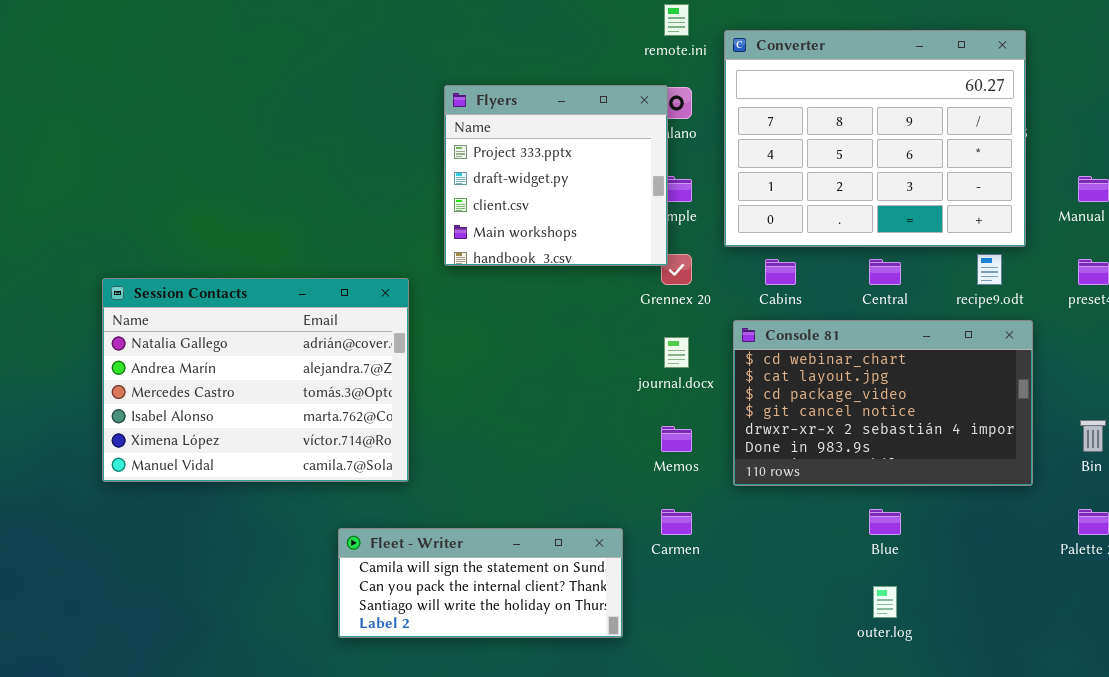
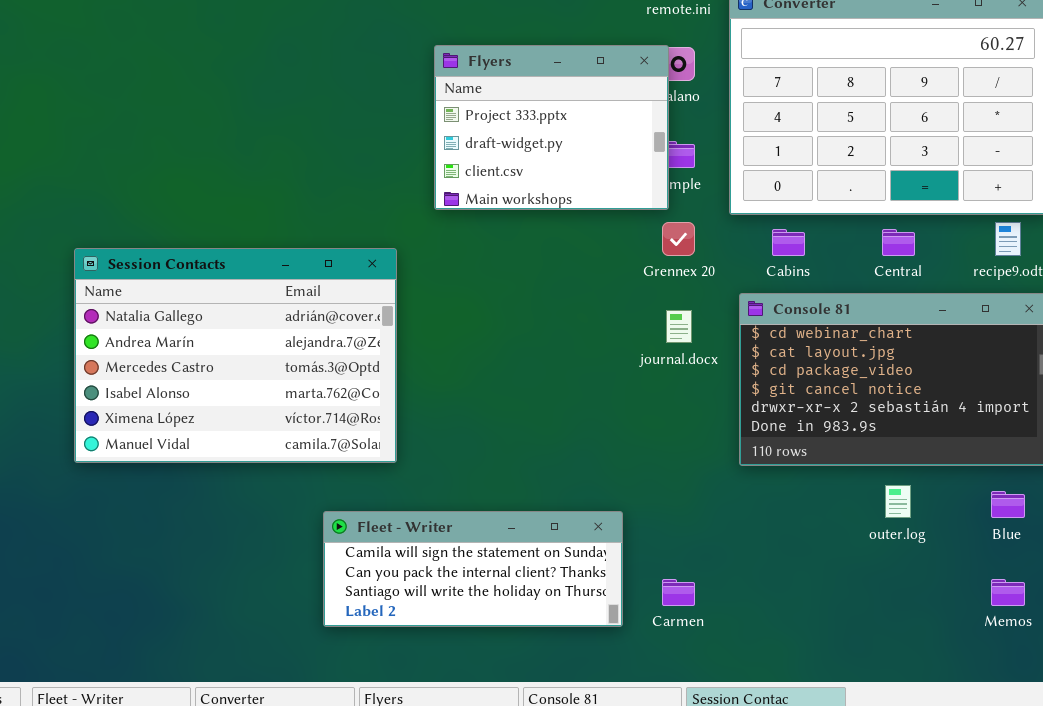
Flyers: [444,85,668,266] -> [434,45,669,210], resized
Memos: [661,426,692,452] -> [991,579,1025,606], moved
Carmen: [661,509,692,535] -> [662,579,695,606], moved
Blue: [869,509,901,535] -> [991,491,1025,518], moved
outer.log: [873,586,897,618] -> [885,485,911,518], moved

